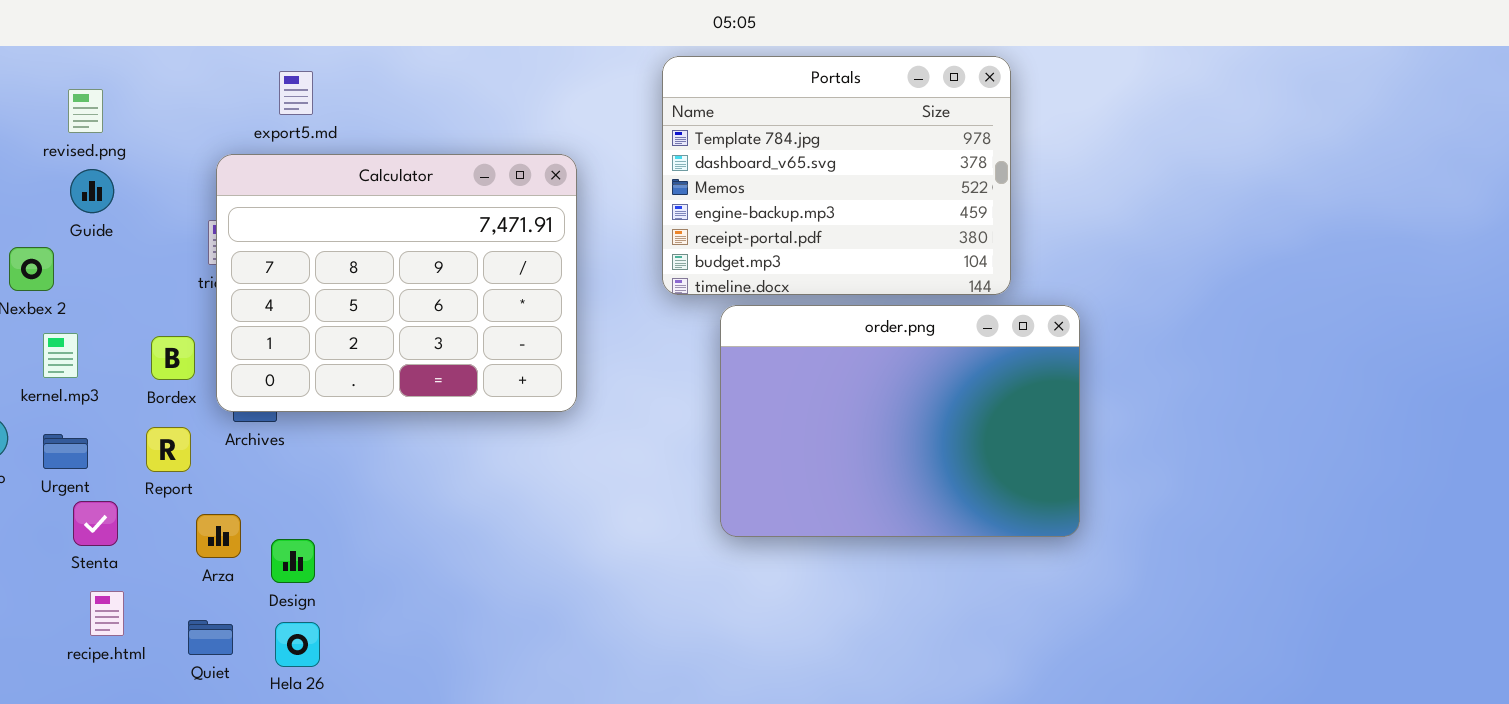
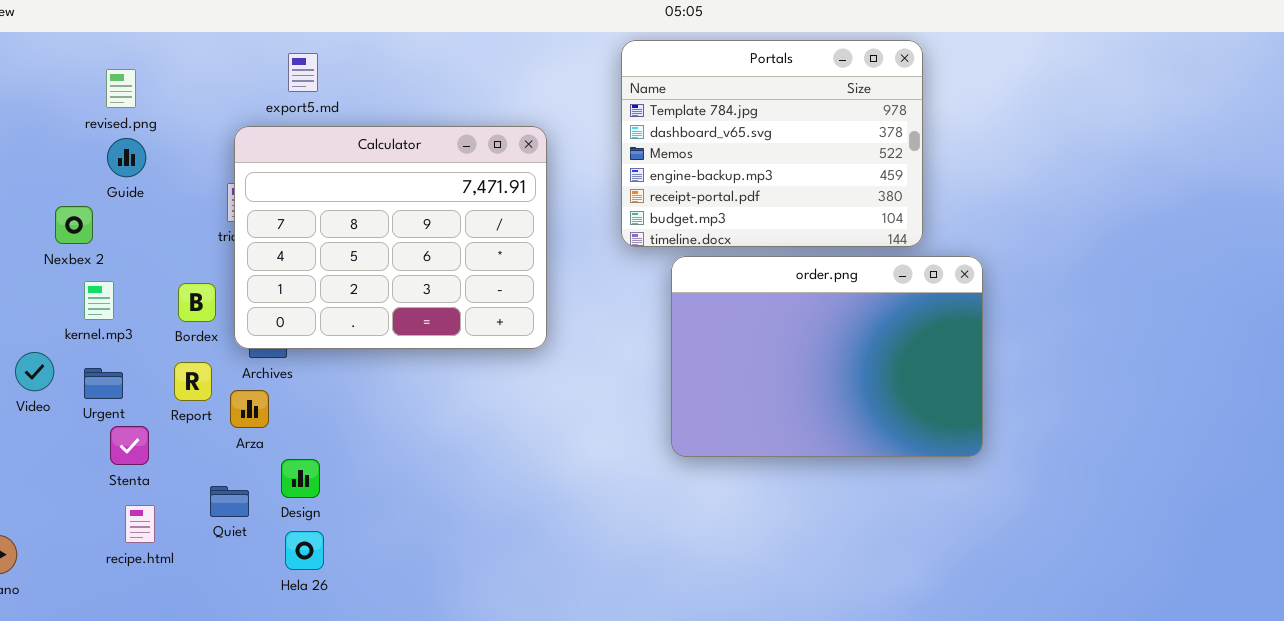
Arza: [196,514,241,558] -> [230,390,269,428], moved
Quiet: [188,620,233,655] -> [210,486,249,517], moved

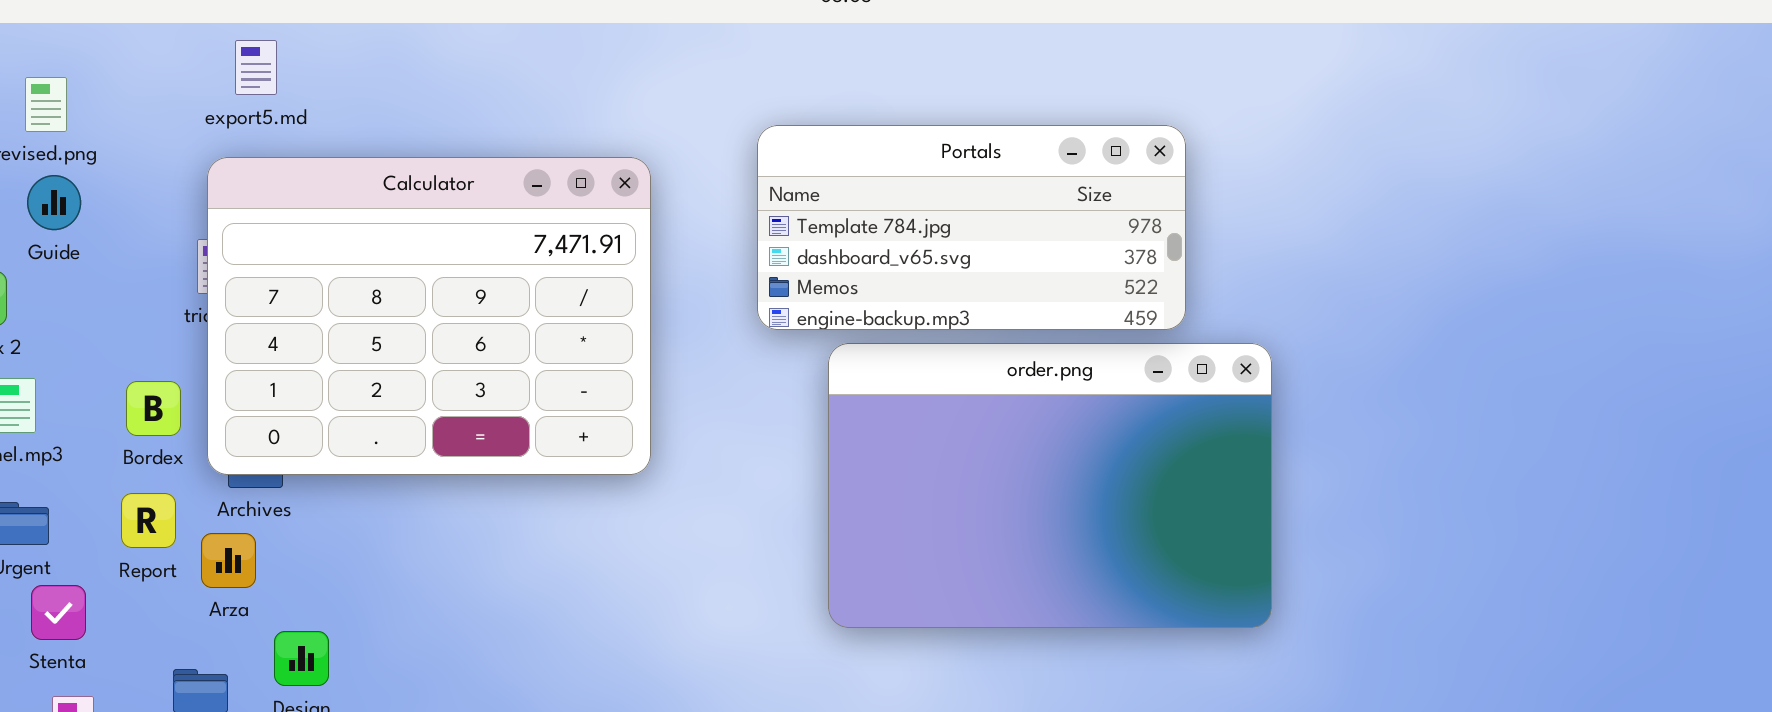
Portals: [621,40,923,247] -> [757,125,1186,330], resized
export5.md: [288,53,318,92] -> [235,40,277,95], moved

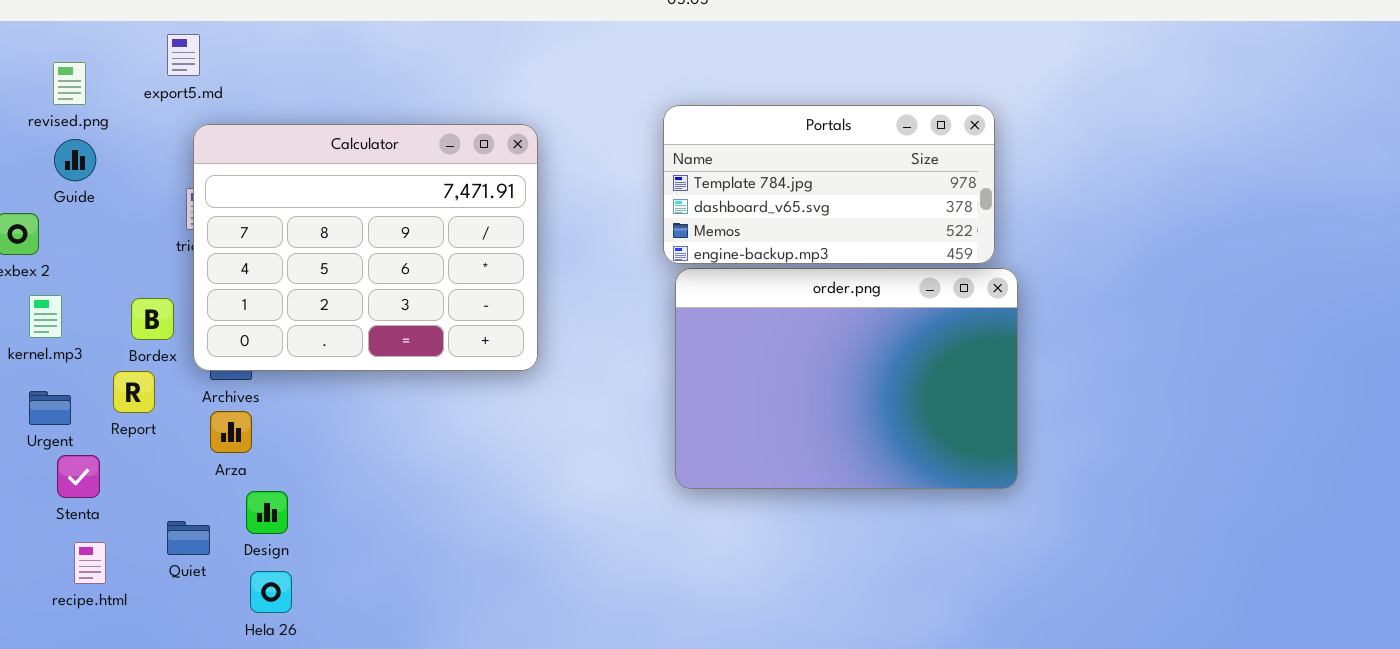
export5.md: [235,40,277,95] -> [167,34,200,76], moved
Portals: [757,125,1186,330] -> [663,105,995,264], moved
Report: [121,493,176,548] -> [113,371,155,413], moved
Arza: [201,533,256,588] -> [210,411,252,453], moved

